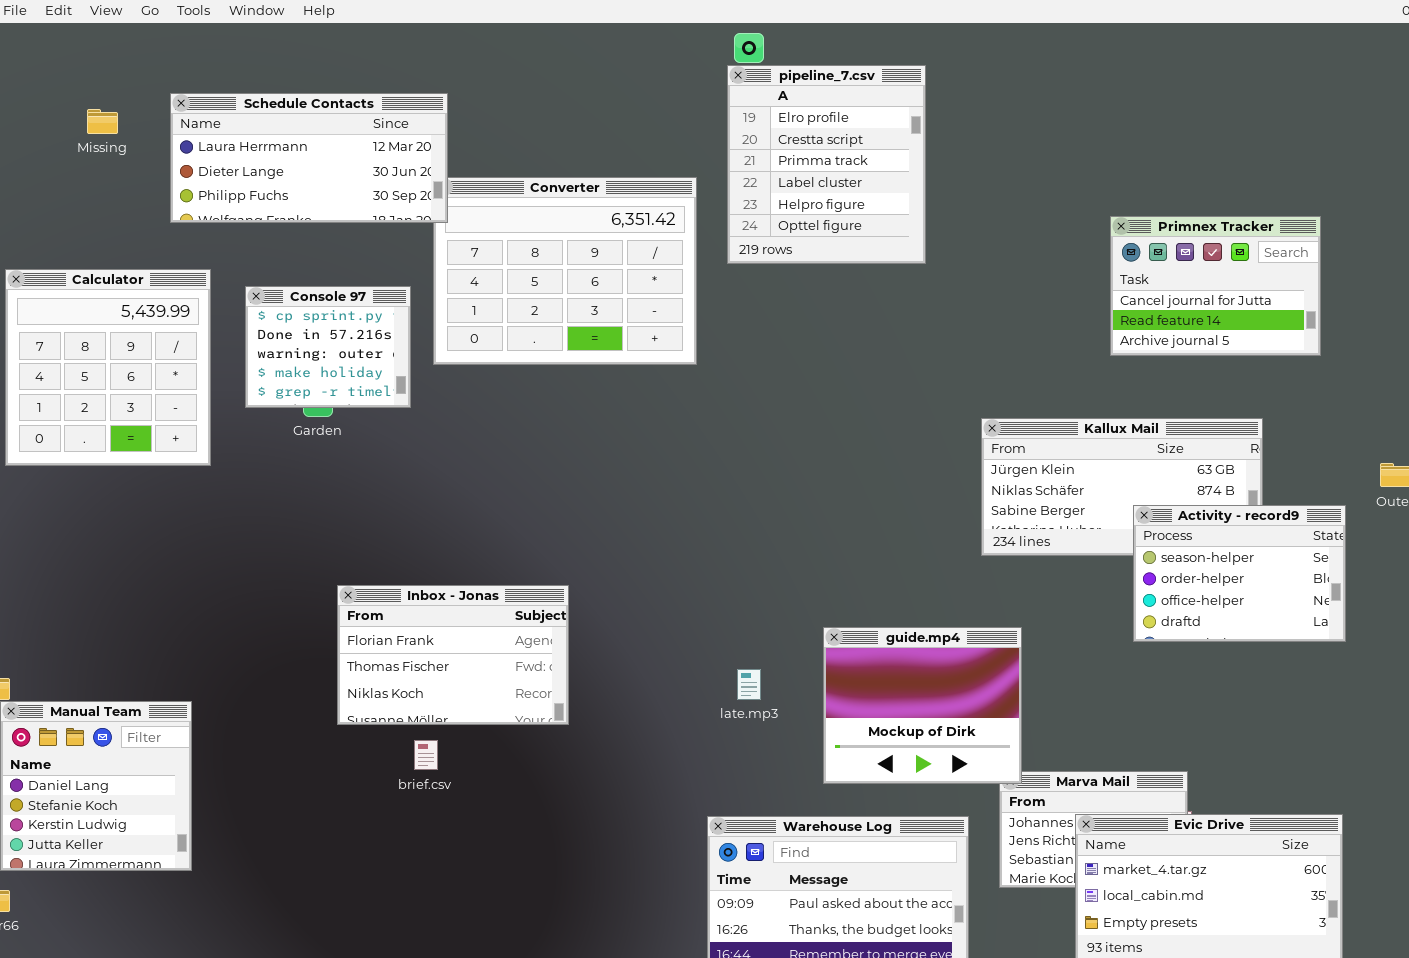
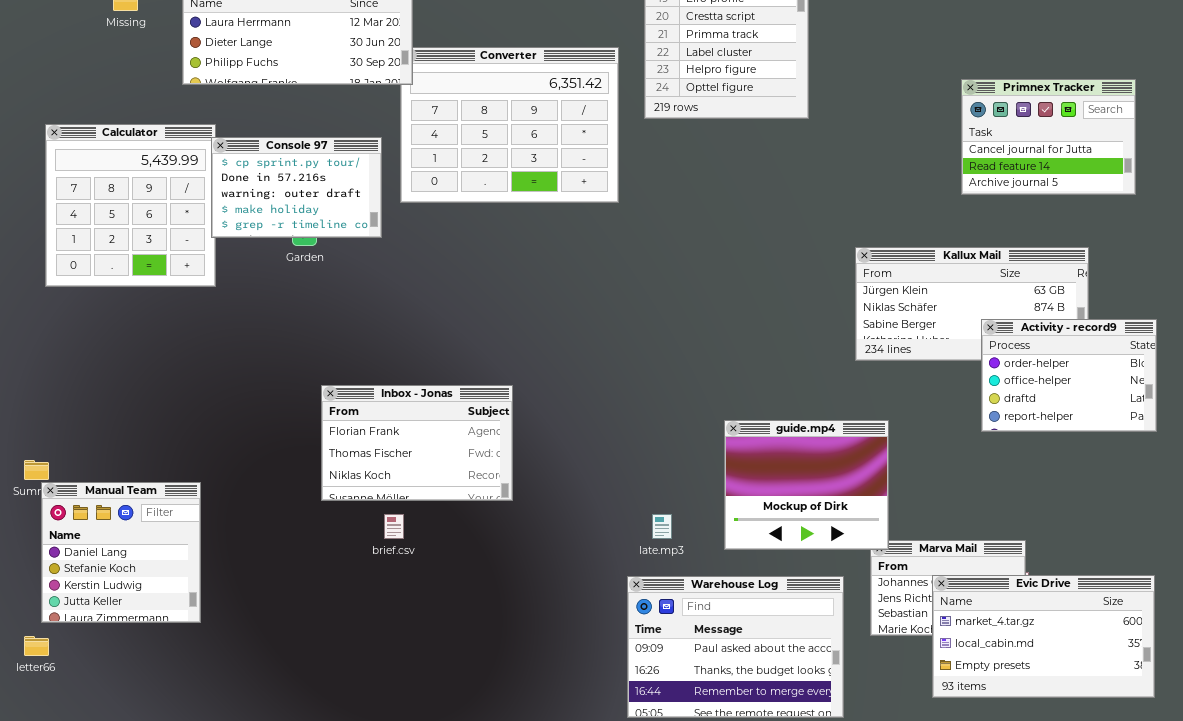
Console 97: [245,286,411,408] -> [211,137,382,238], resized
Activity - record9: [1133,505,1346,642] -> [981,319,1157,432], scrolled down 1 row
late.mp3: [737,669,761,700] -> [652,514,672,539], moved

